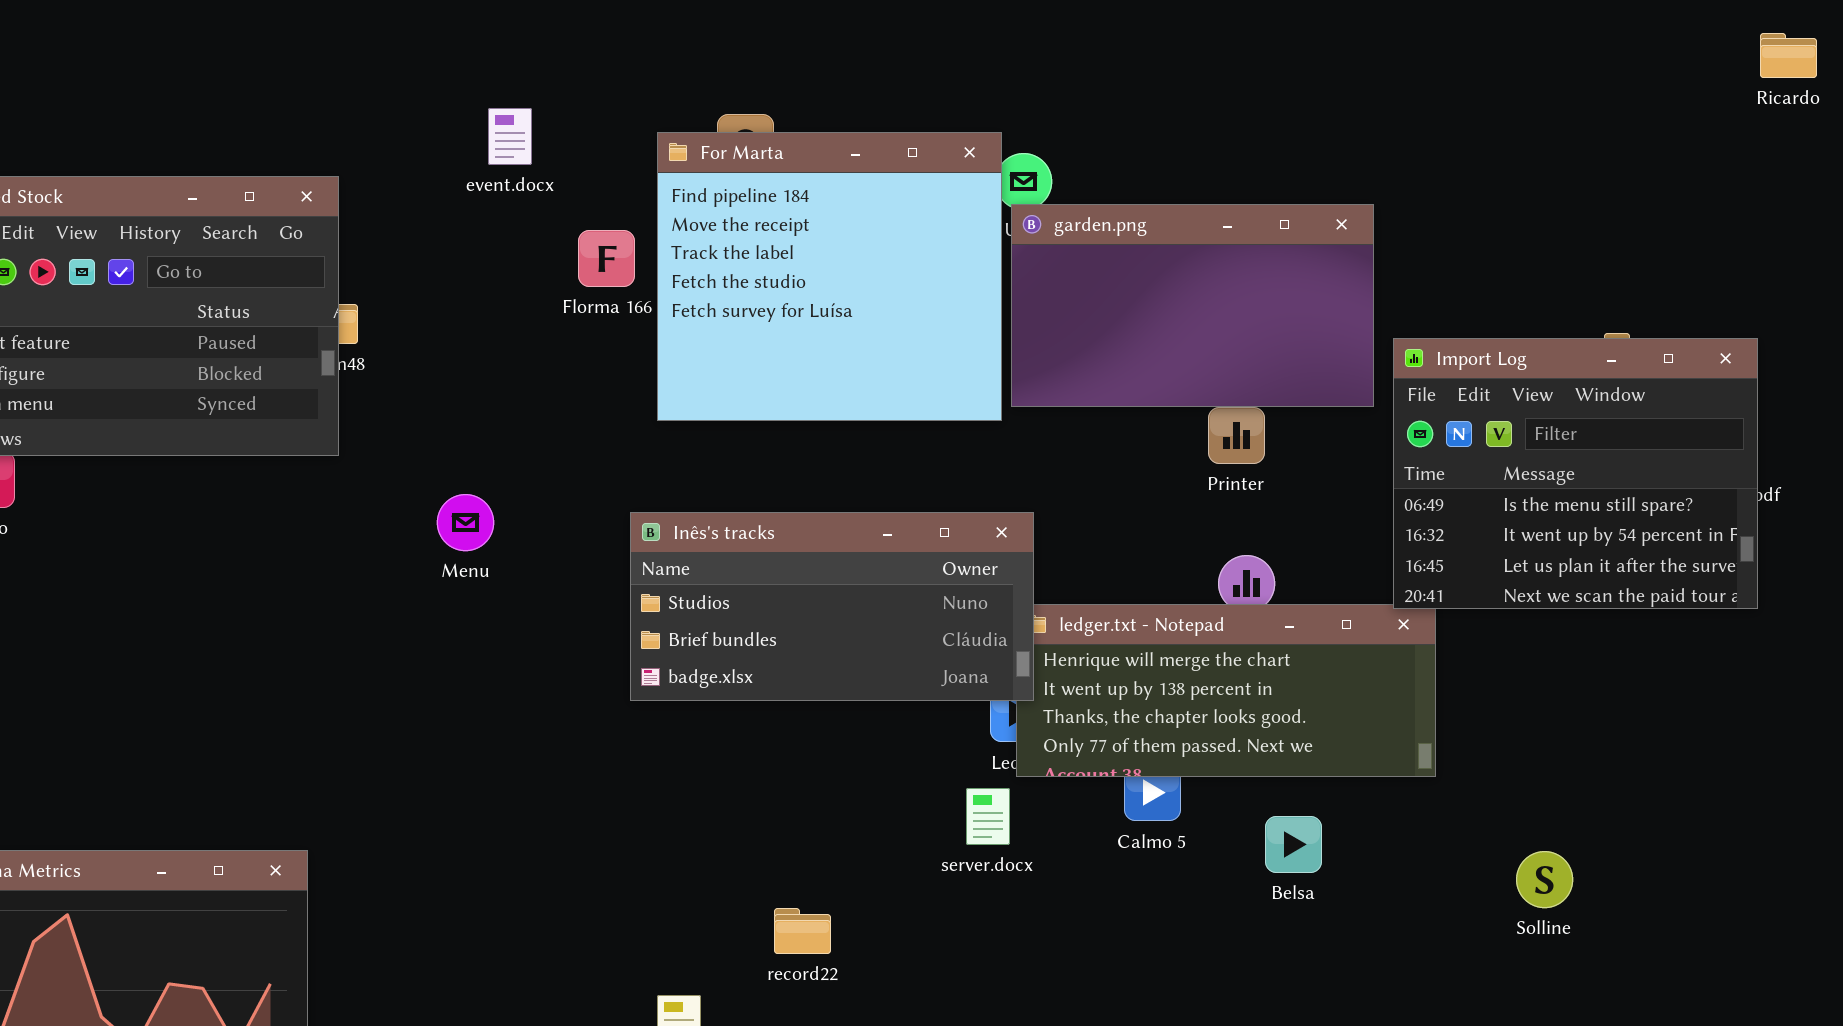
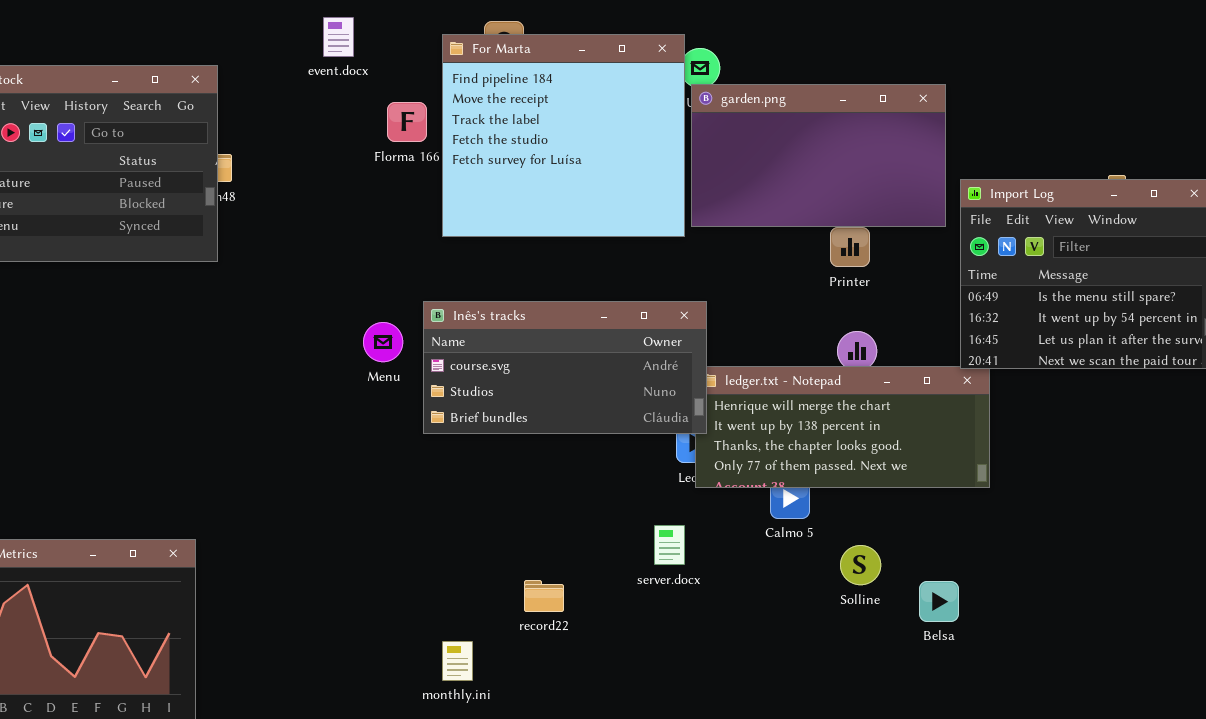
Menu: [437,494,494,551] -> [363,322,403,362], moved
Inês's tracks: [630,512,1034,701] -> [423,301,707,434], scrolled up 1 row
server.docx: [966,788,1010,845] -> [654,525,685,565], moved
Belsa: [1265,816,1322,873] -> [919,581,959,622], moved
Solline: [1516,851,1573,908] -> [840,545,881,585], moved

